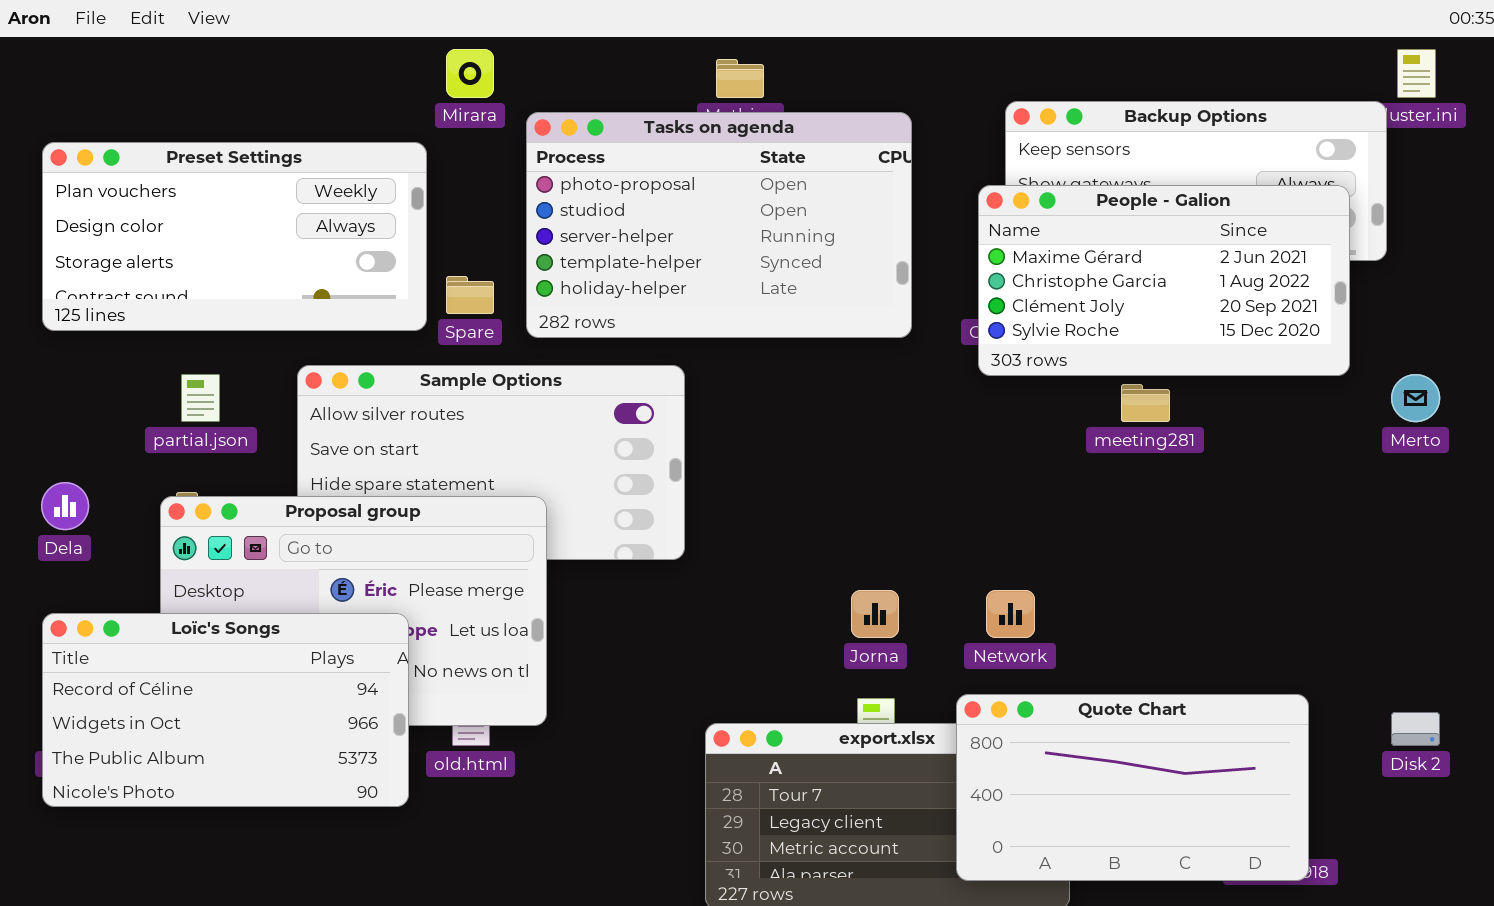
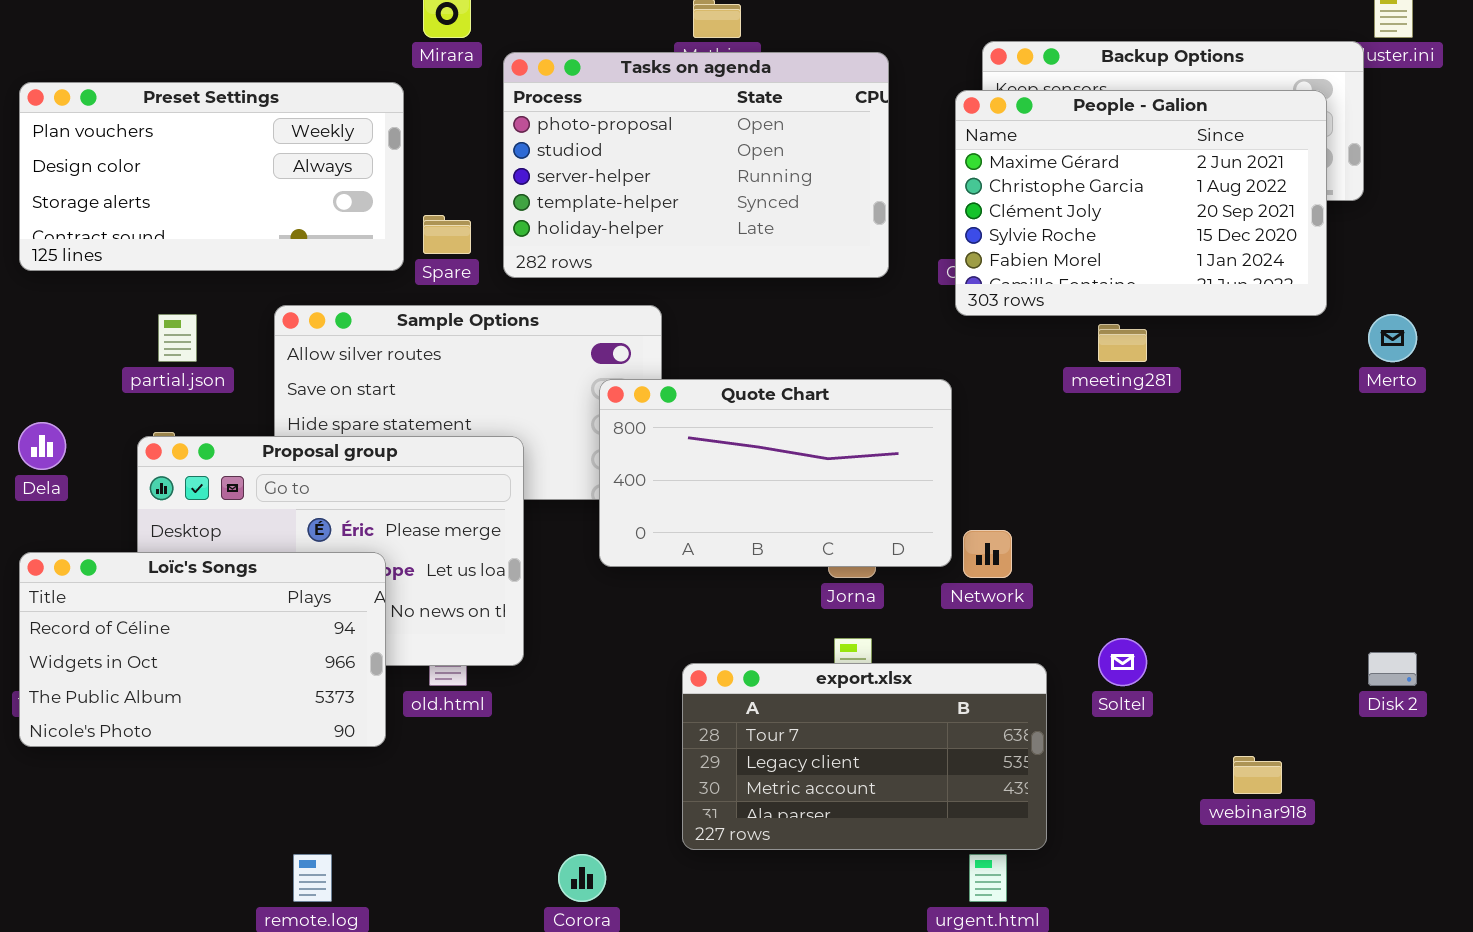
People - Galion: [978,185,1350,376] -> [955,90,1327,316], resized
Quote Chart: [956,694,1309,881] -> [599,379,952,567], moved

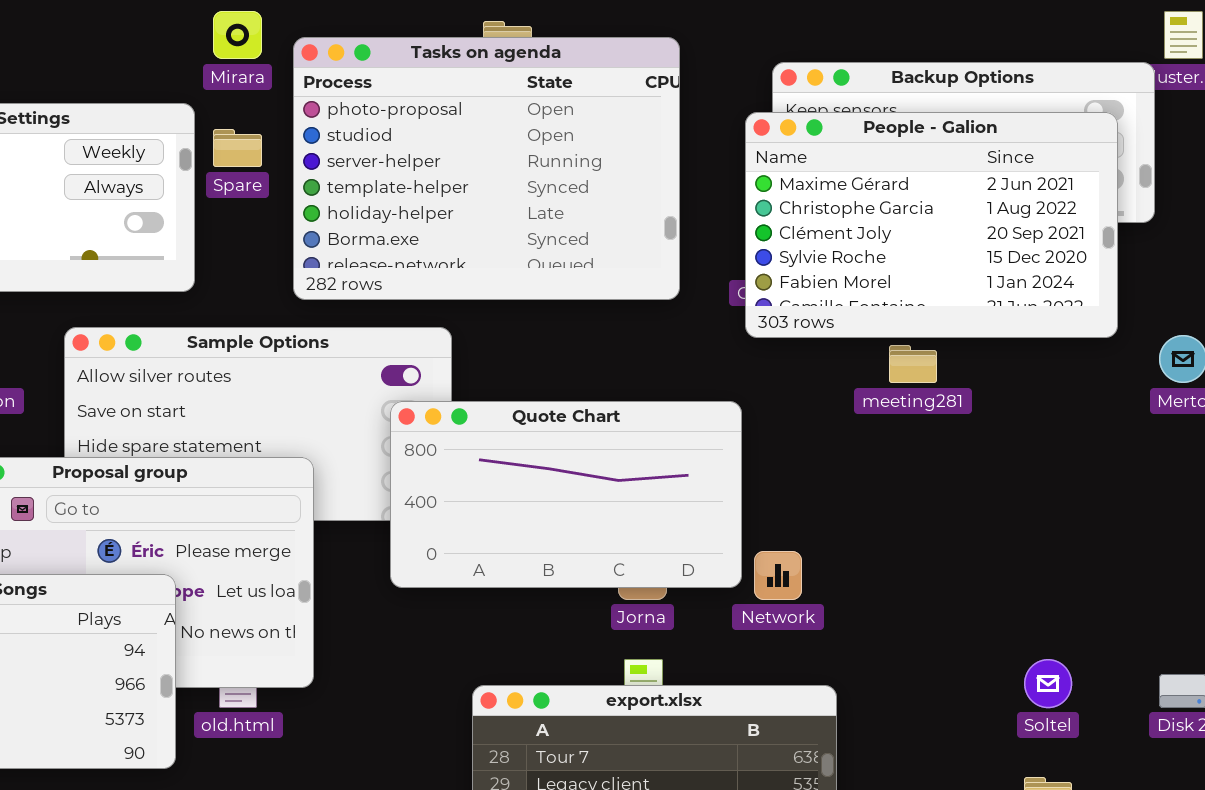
Tasks on agenda: [503,52,889,278] -> [293,37,680,300], resized
Spare: [423,215,471,254] -> [213,129,262,167], moved
Soltel: [1098,638,1147,686] -> [1024,659,1072,708], moved

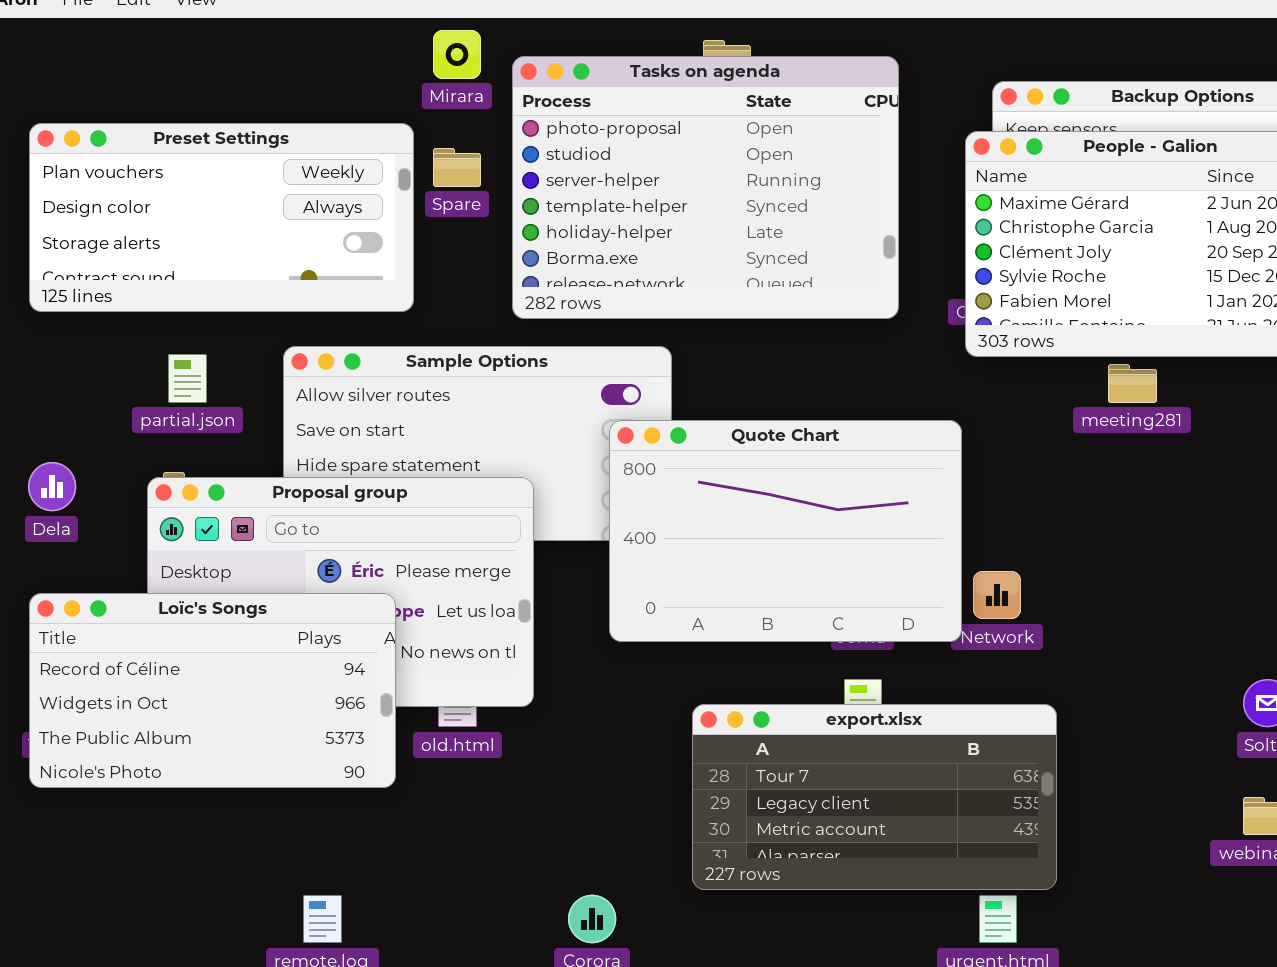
Quote Chart: [390,401,742,588] -> [609,420,962,642], resized

